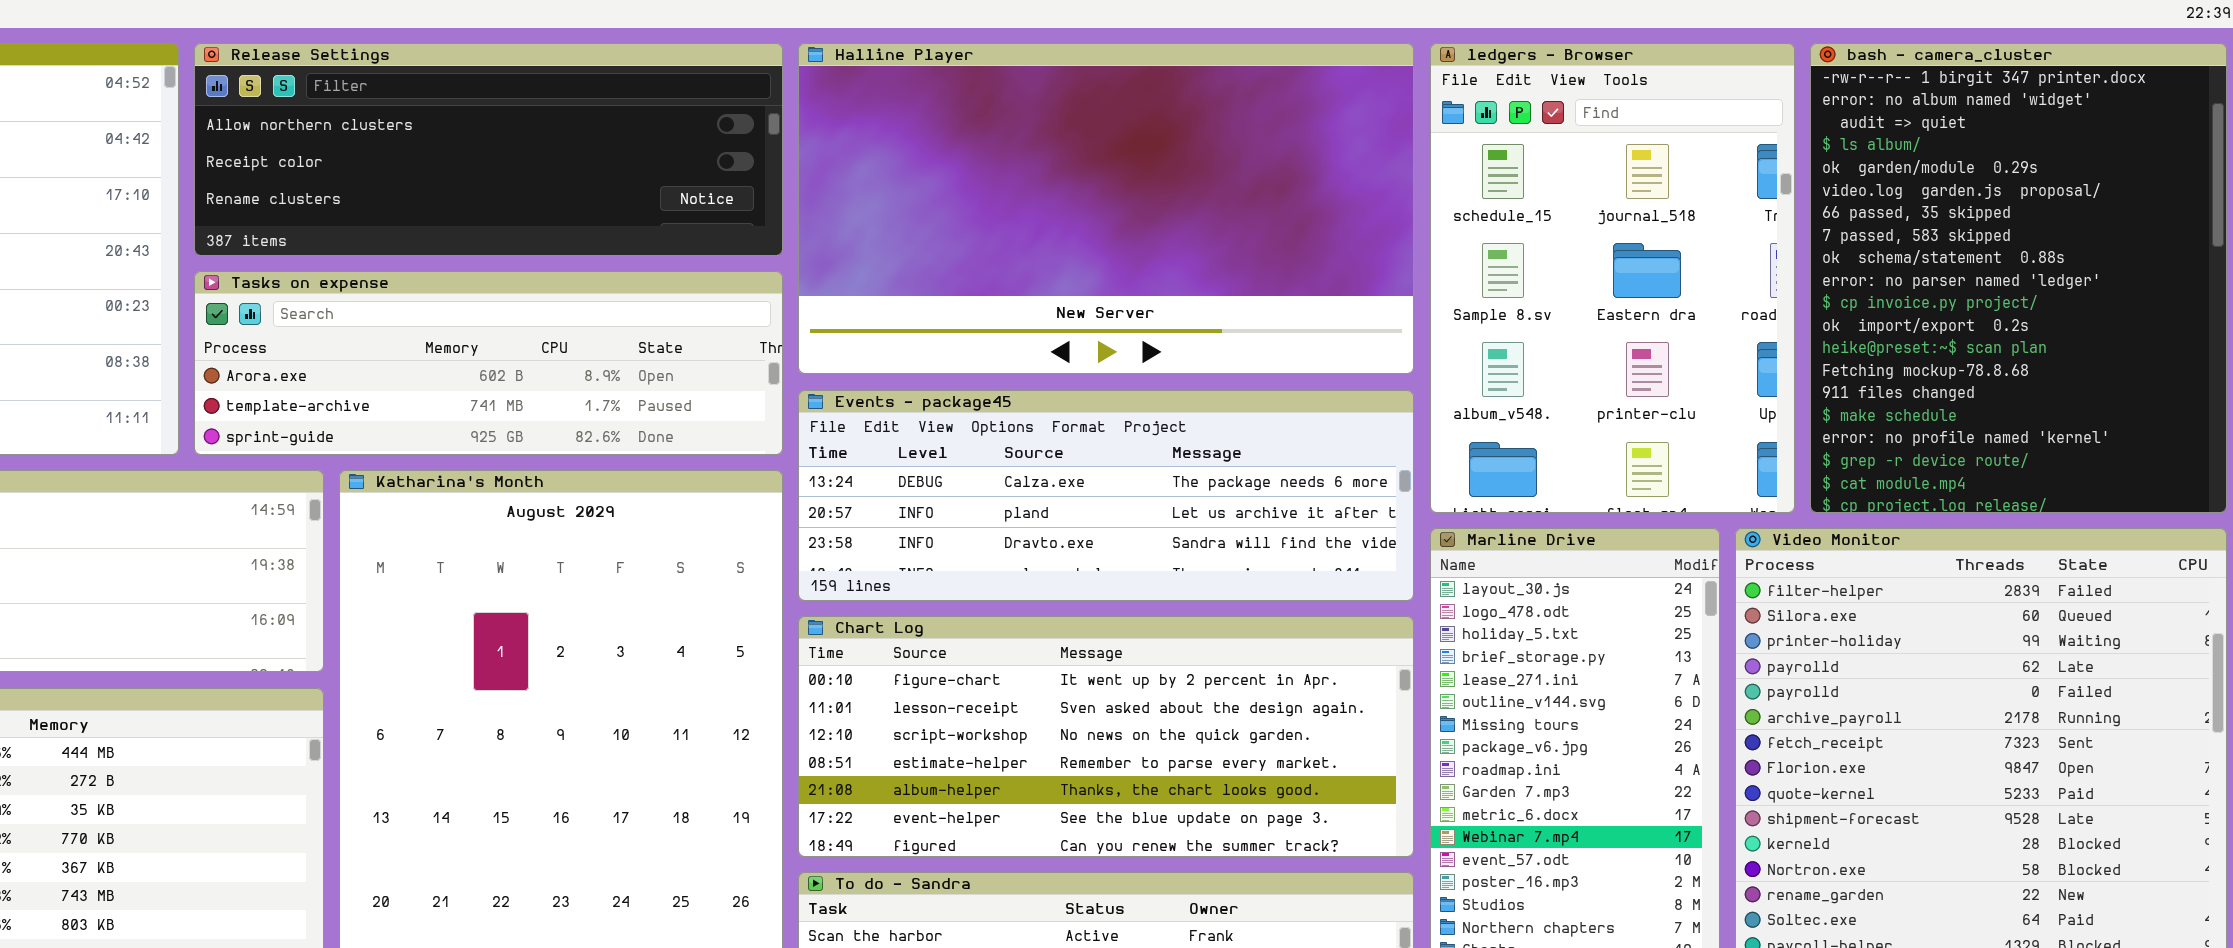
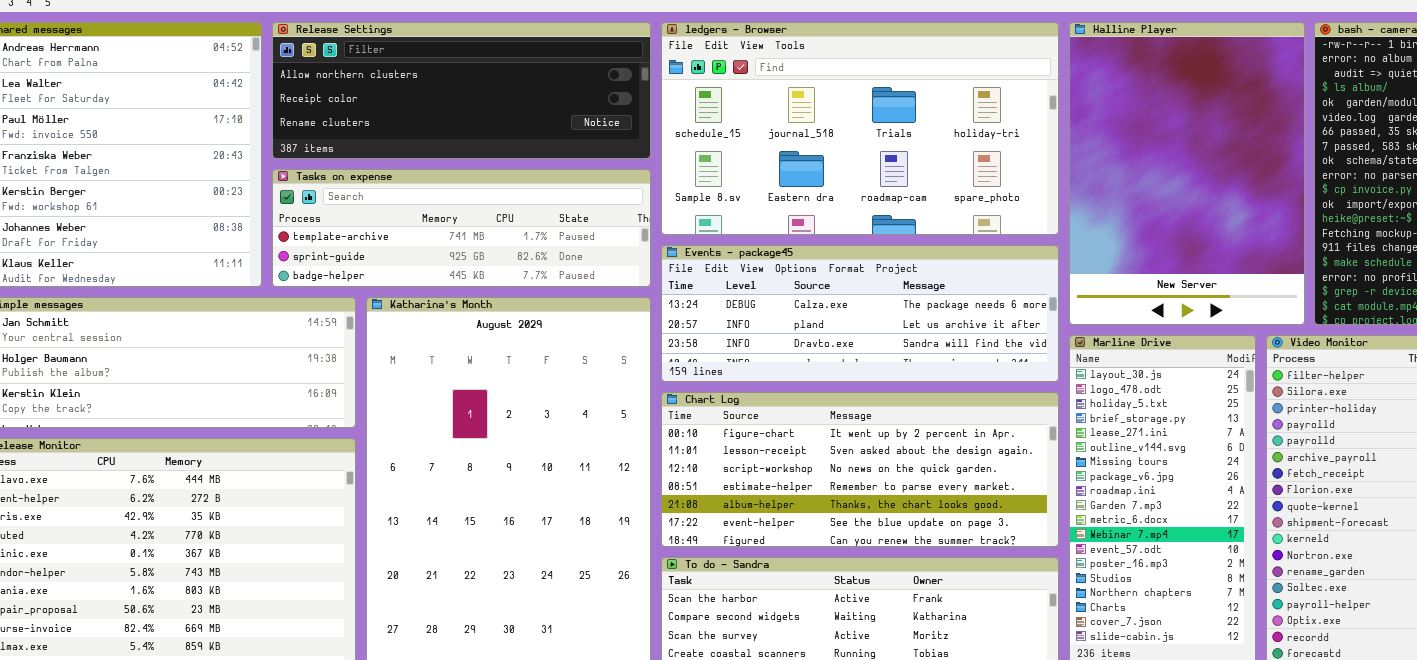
Halline Player: [798,43,1414,374] -> [1069,22,1305,325], moved, resized
ledgers - Browser: [1430,43,1795,513] -> [661,22,1059,235], moved, resized
Tasks on expense: [194,271,783,455] -> [272,169,651,287], scrolled down 1 row

